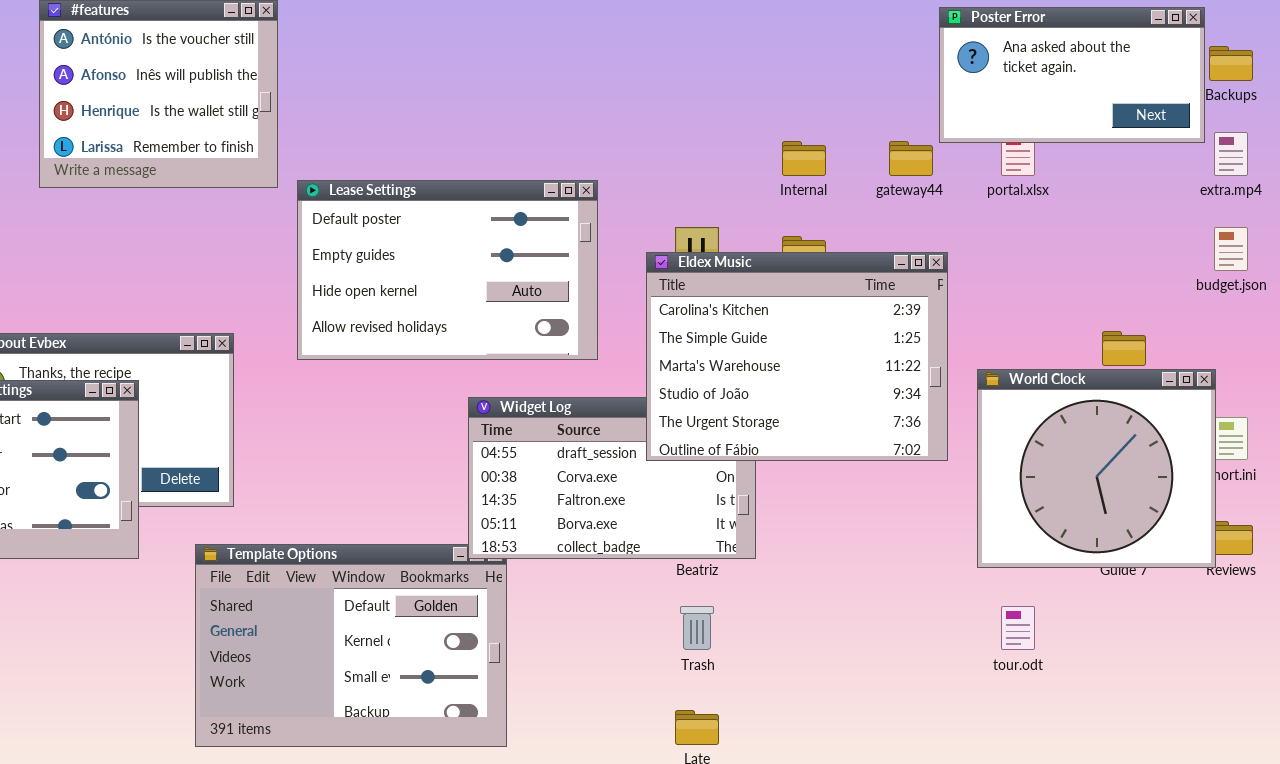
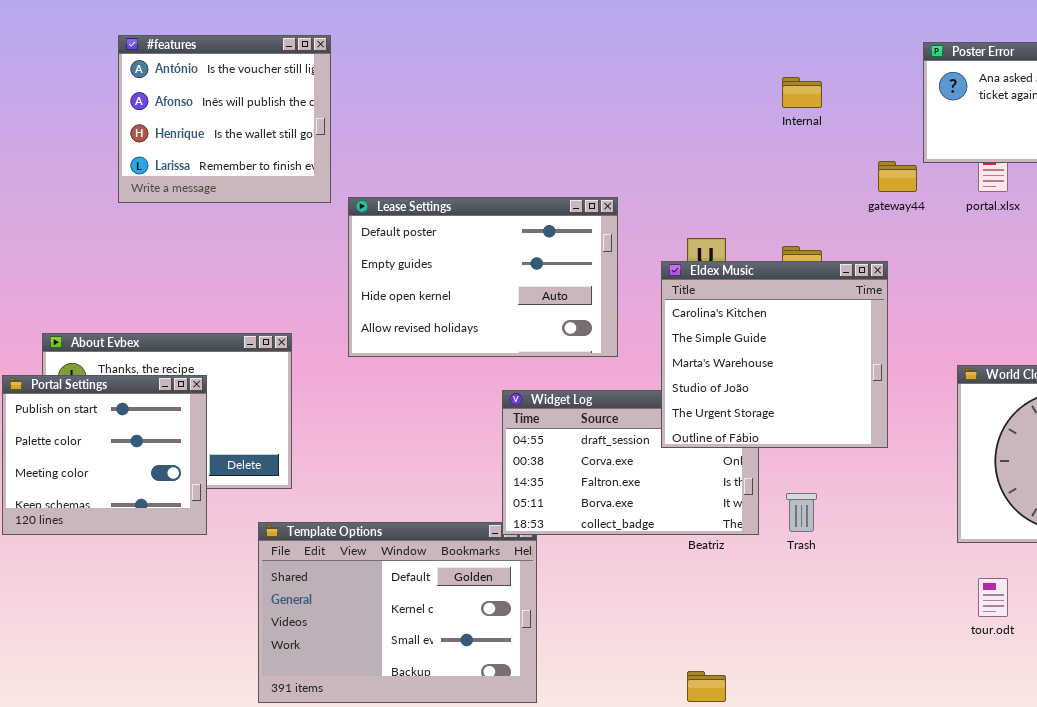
Internal: [782,141,826,176] -> [782,77,822,108], moved
Eldex Music: [646,252,948,461] -> [661,261,888,448], resized
Trash: [680,606,714,650] -> [786,493,817,532], moved

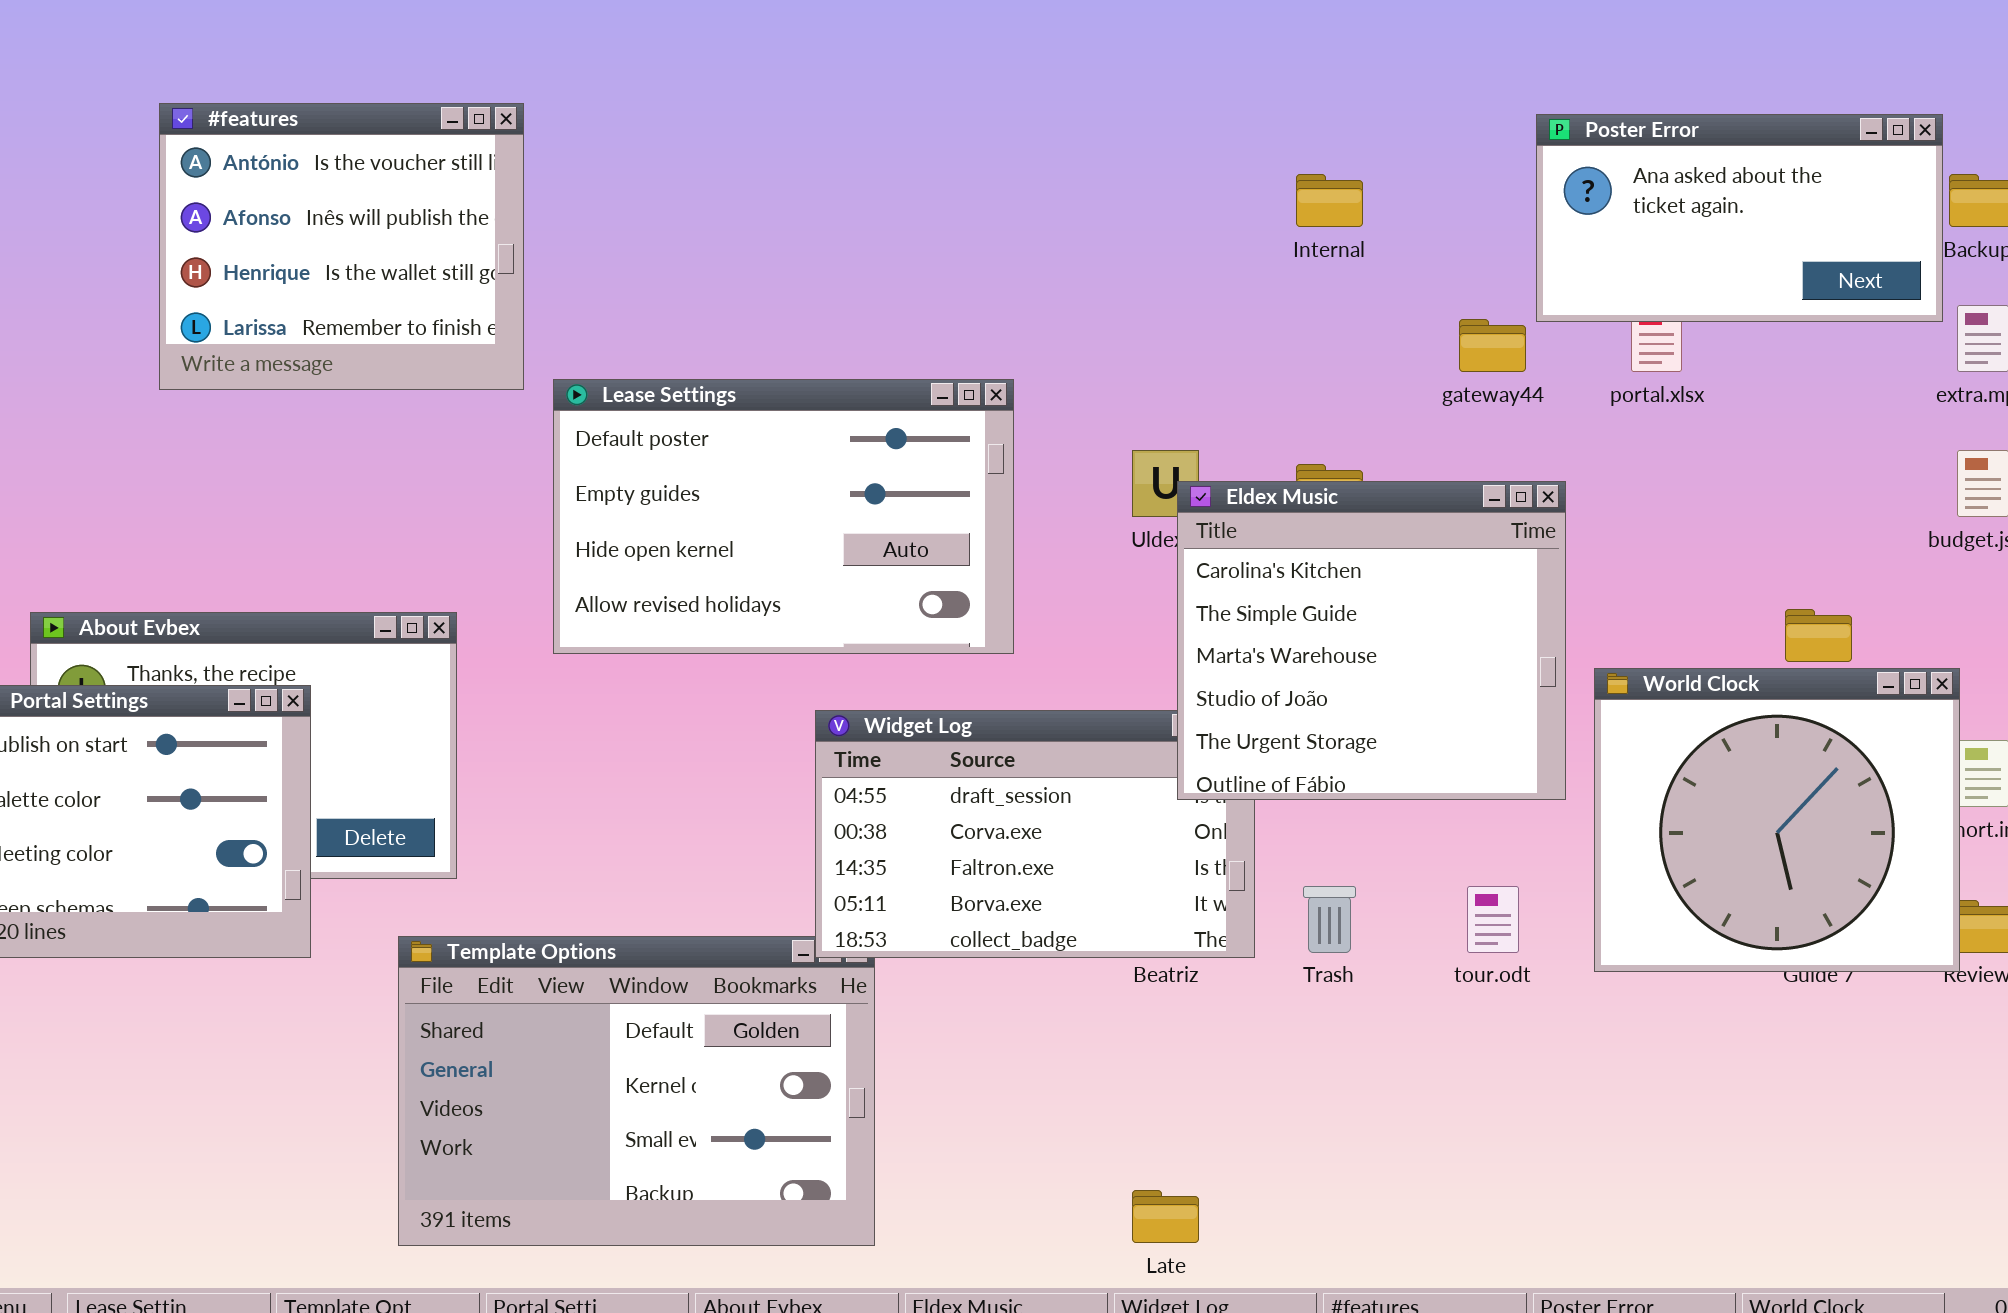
Eldex Music: [661,261,888,448] -> [1177,481,1566,800], moved
tour.odt: [978,578,1008,617] -> [1467,886,1519,953], moved

